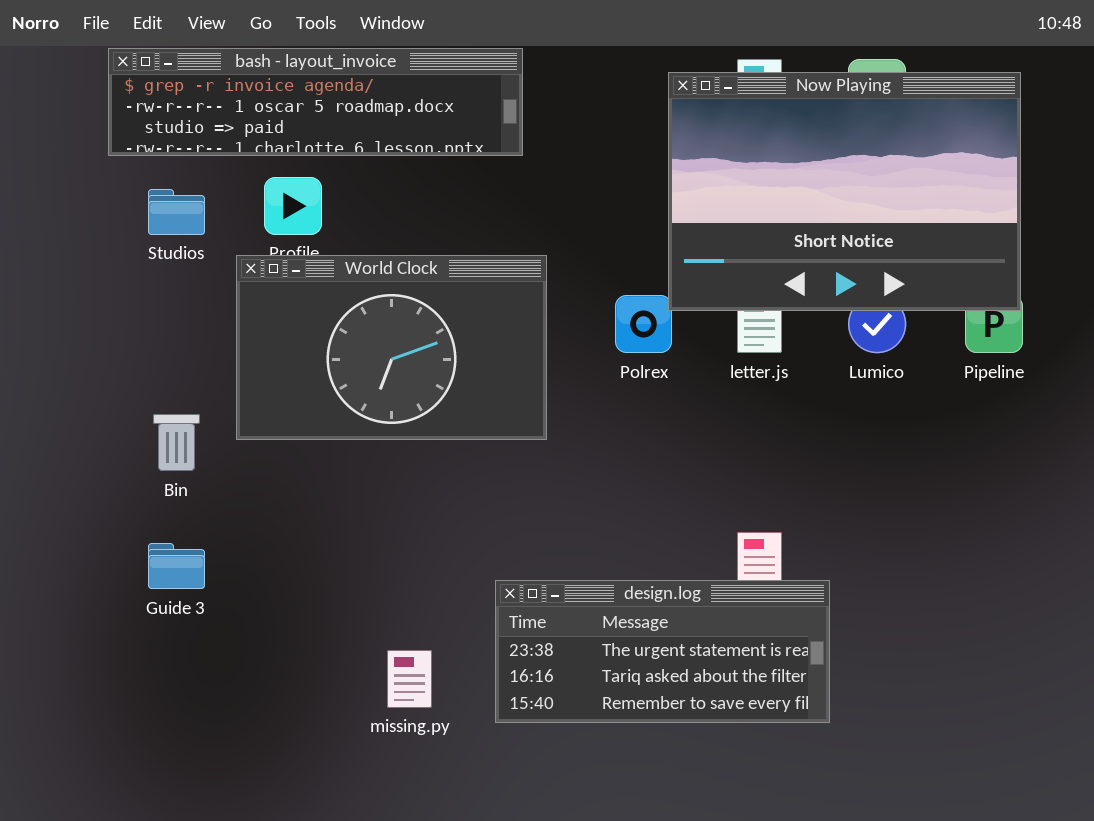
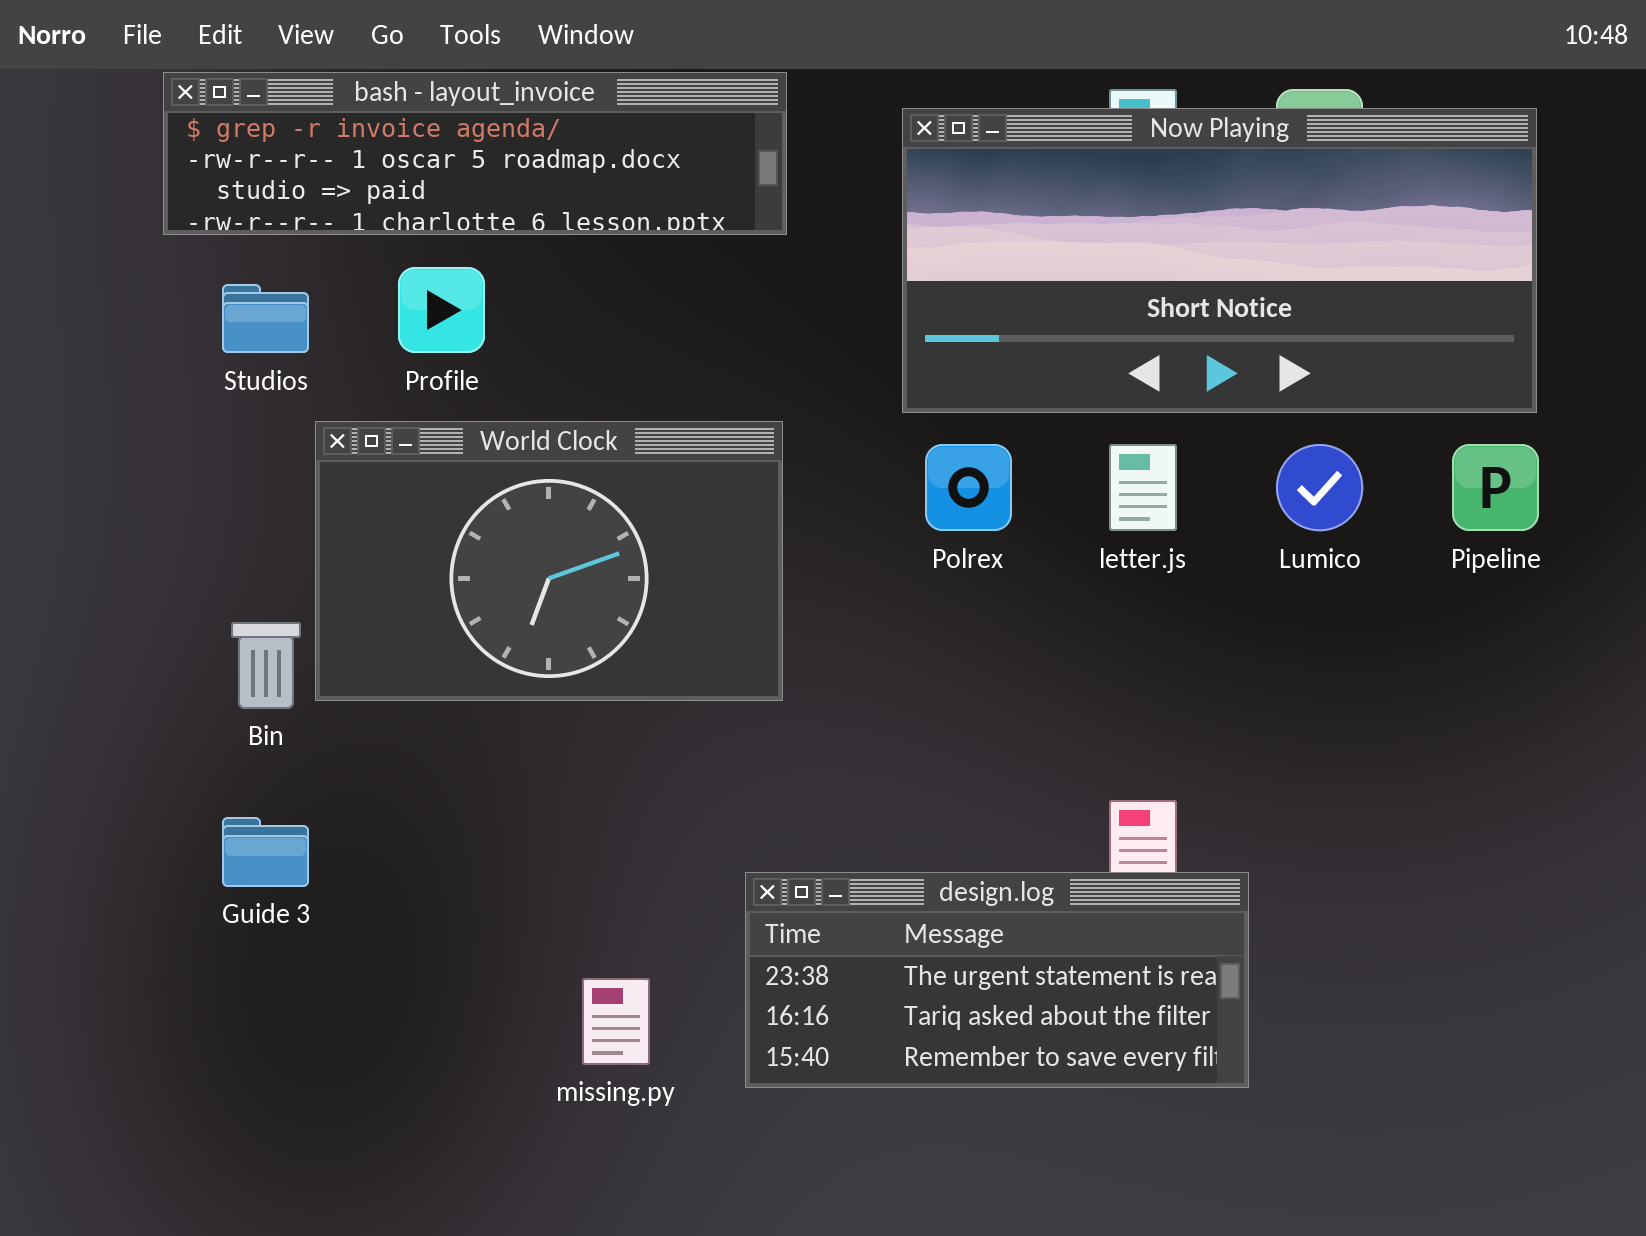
Now Playing: [668,72,1021,311] -> [902,108,1537,413], resized
World Clock: [236,255,547,440] -> [315,421,783,701], moved

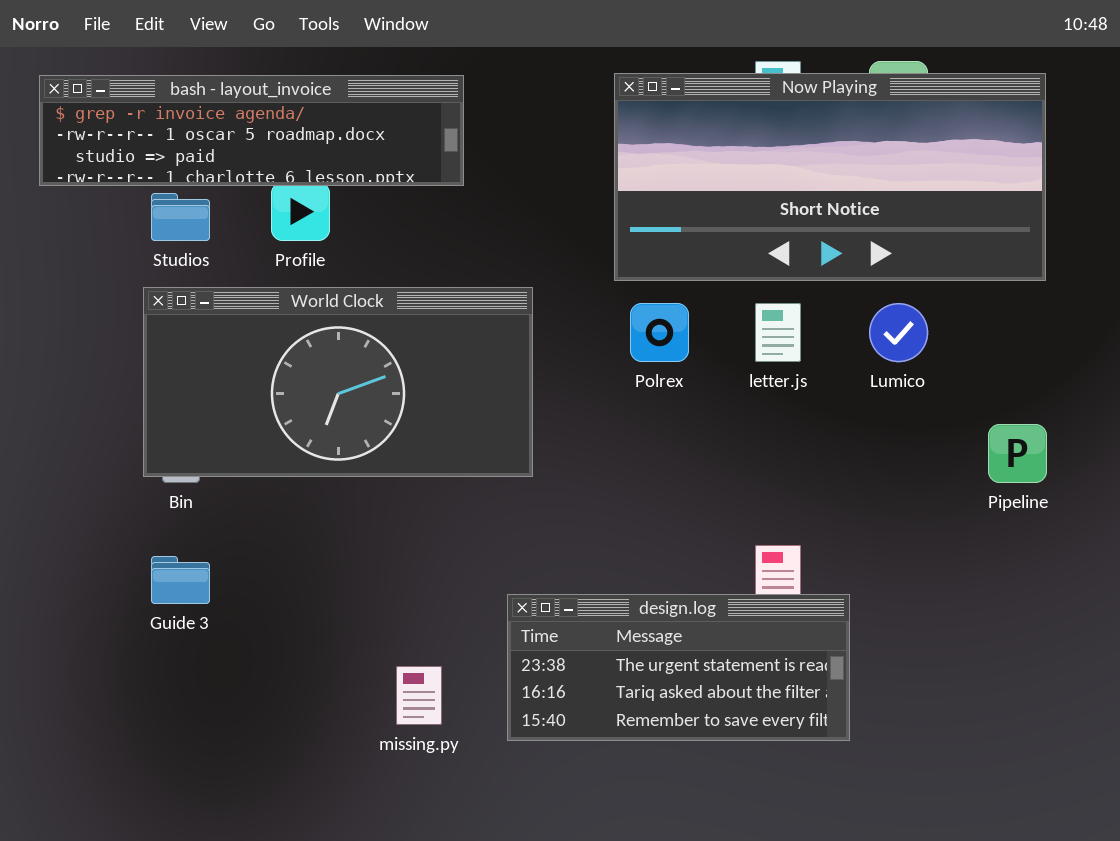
bash - layout_invoice: [163,72,787,235] -> [39,75,464,186], moved
World Clock: [315,421,783,701] -> [143,287,533,477], resized
Pipeline: [1452,444,1539,531] -> [988,424,1047,483], moved

